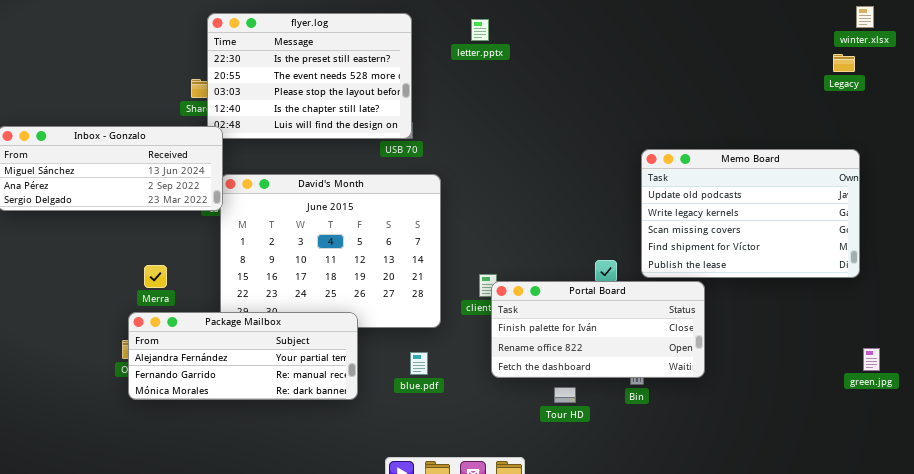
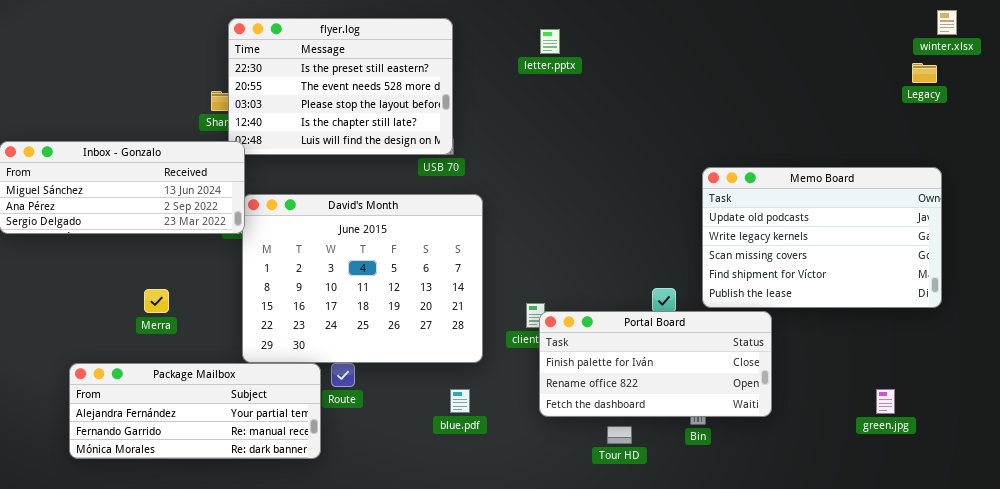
letter.pptx: [471,19,489,41] -> [540,29,560,54], moved
Merra: [144,265,167,288] -> [144,289,169,313], moved
Package Mailbox: [128,312,358,400] -> [69,363,321,459], moved
green.jpg: [863,348,880,371] -> [876,389,895,414], moved

